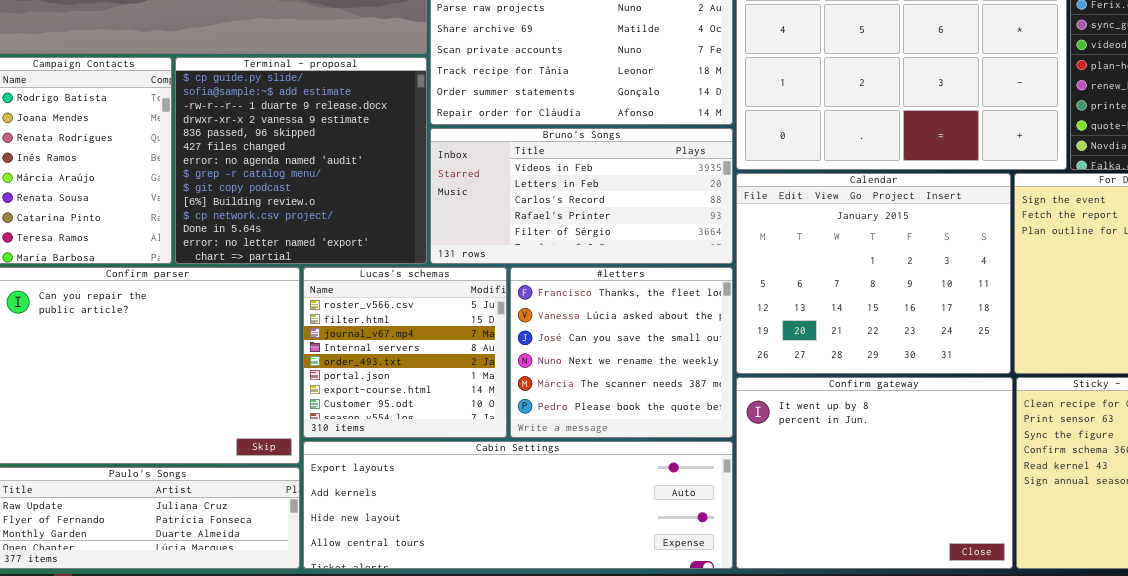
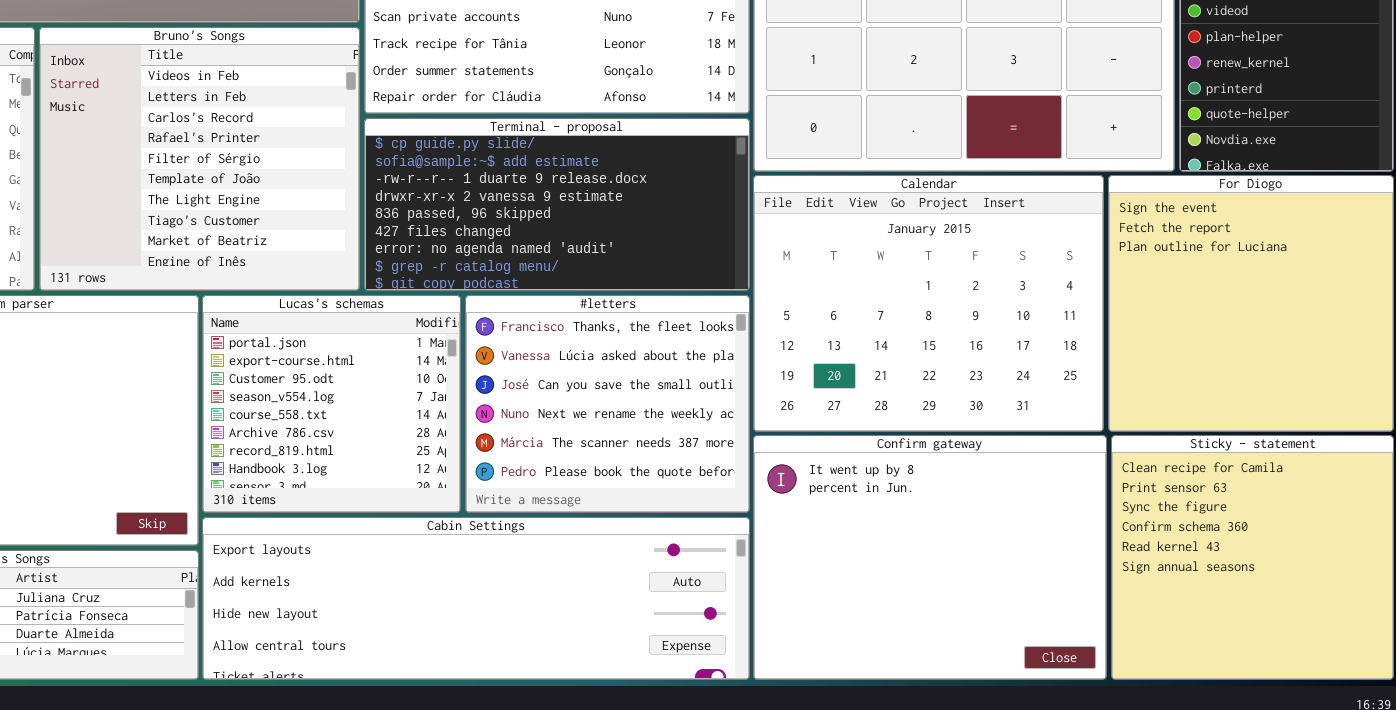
Terminal - proposal: [175,57,427,264] -> [364,118,750,291], moved, resized
Bruno's Songs: [430,128,733,264] -> [39,27,360,291], moved, resized
Lucas's schemas: [303,267,507,438] -> [202,295,461,513], scrolled down 5 rows

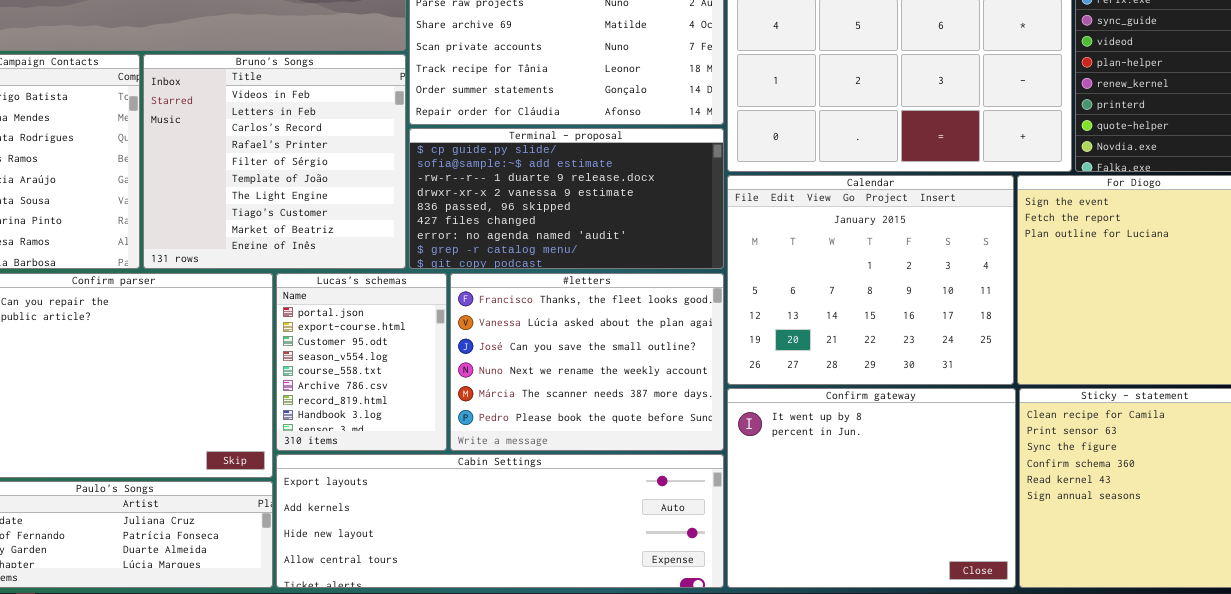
Lucas's schemas: [202,295,461,513] -> [276,273,447,451], resized
#letters: [465,295,750,513] -> [450,273,724,451], resized

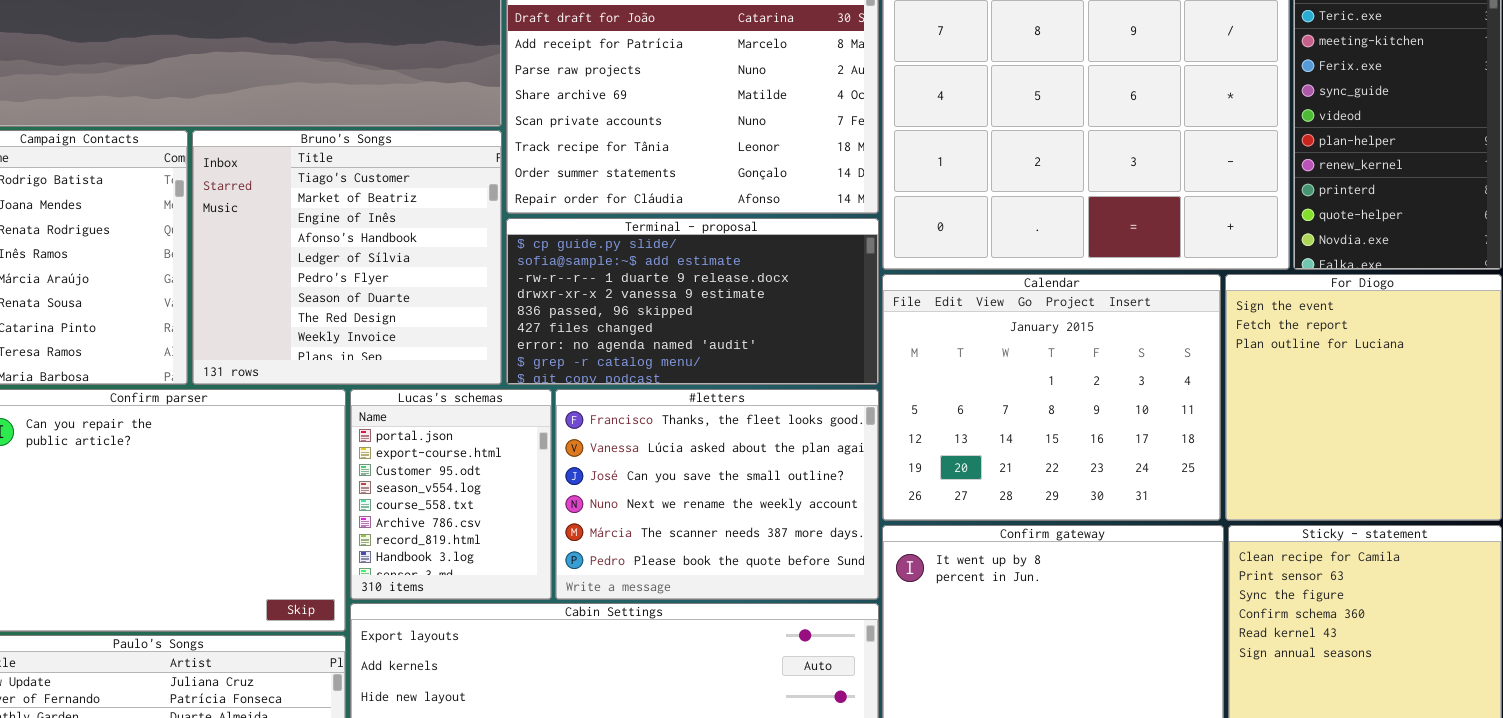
Bruno's Songs: [143,54,406,269] -> [192,130,502,385], scrolled down 7 rows

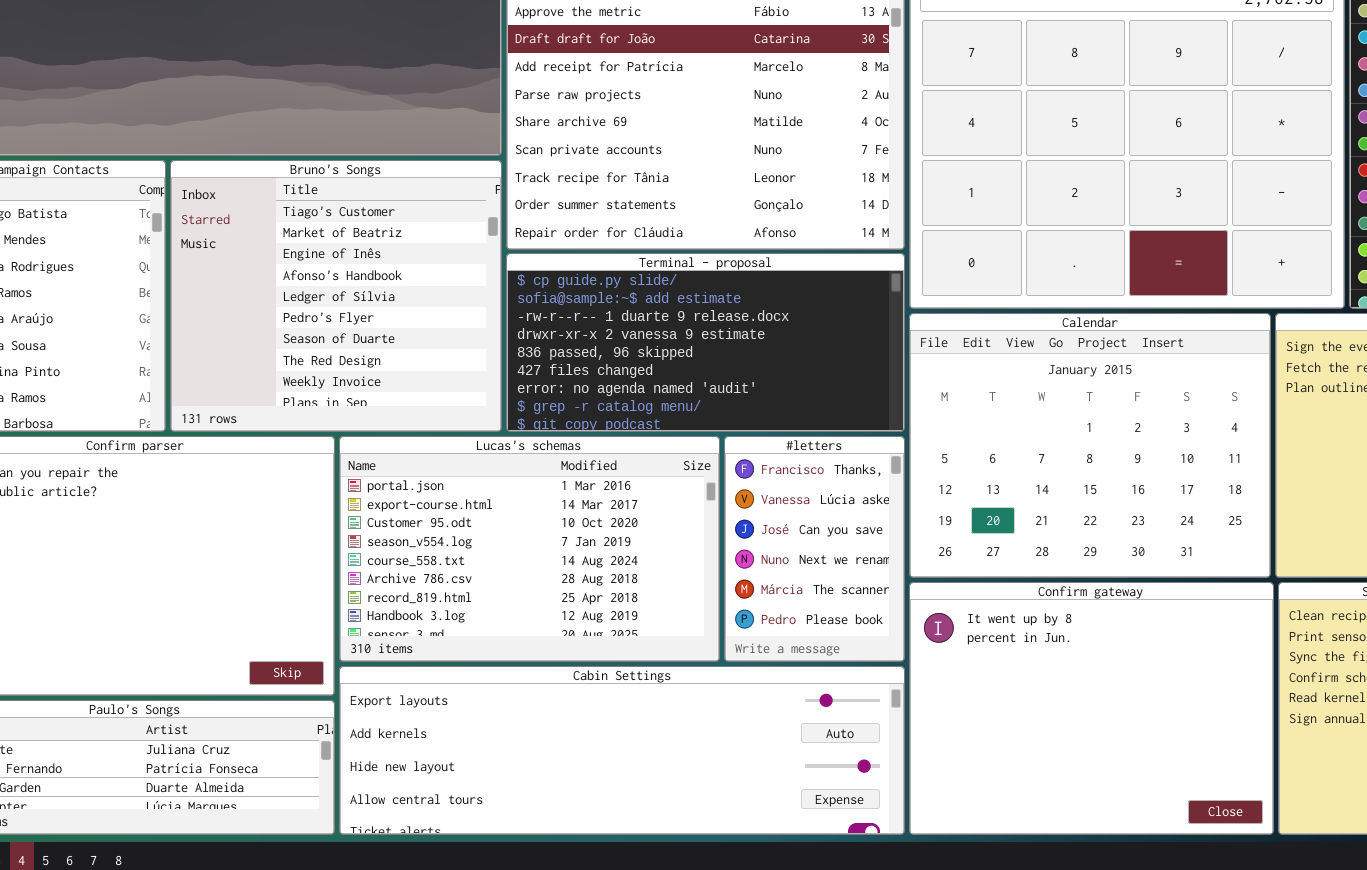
Lucas's schemas: [350,389,552,600] -> [339,436,720,662], resized
#letters: [555,389,879,600] -> [724,436,905,662], resized

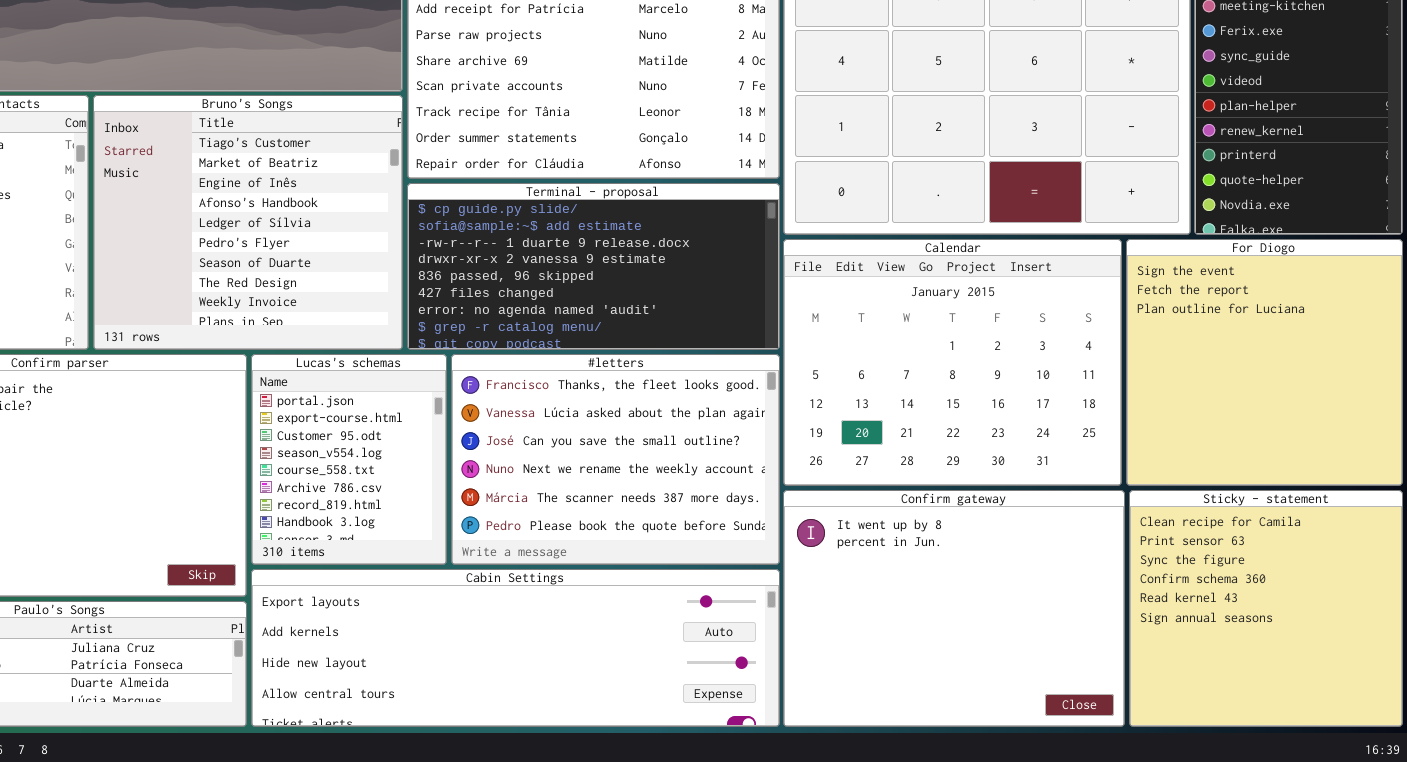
Lucas's schemas: [339,436,720,662] -> [251,354,447,565], resized
#letters: [724,436,905,662] -> [451,354,780,565], resized

